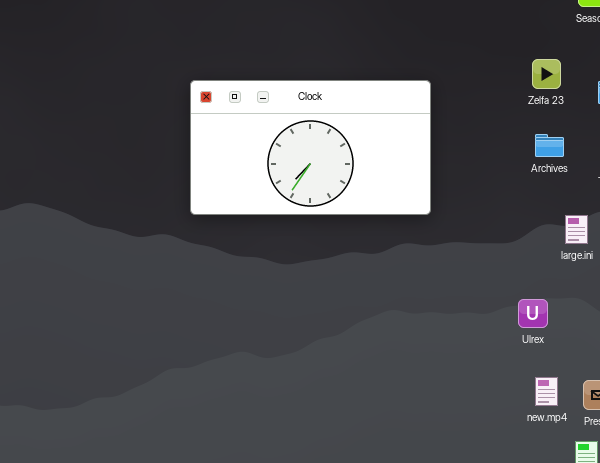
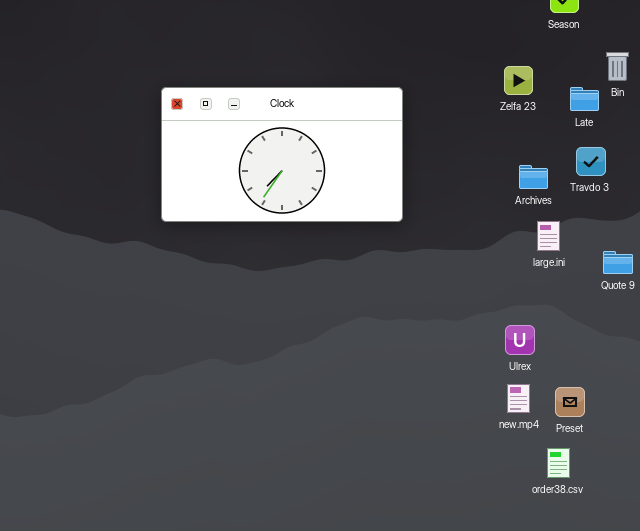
Archives: [535,134,564,157] -> [519,165,548,189], moved
Ulrex: [518,299,548,328] -> [505,325,535,355], moved

